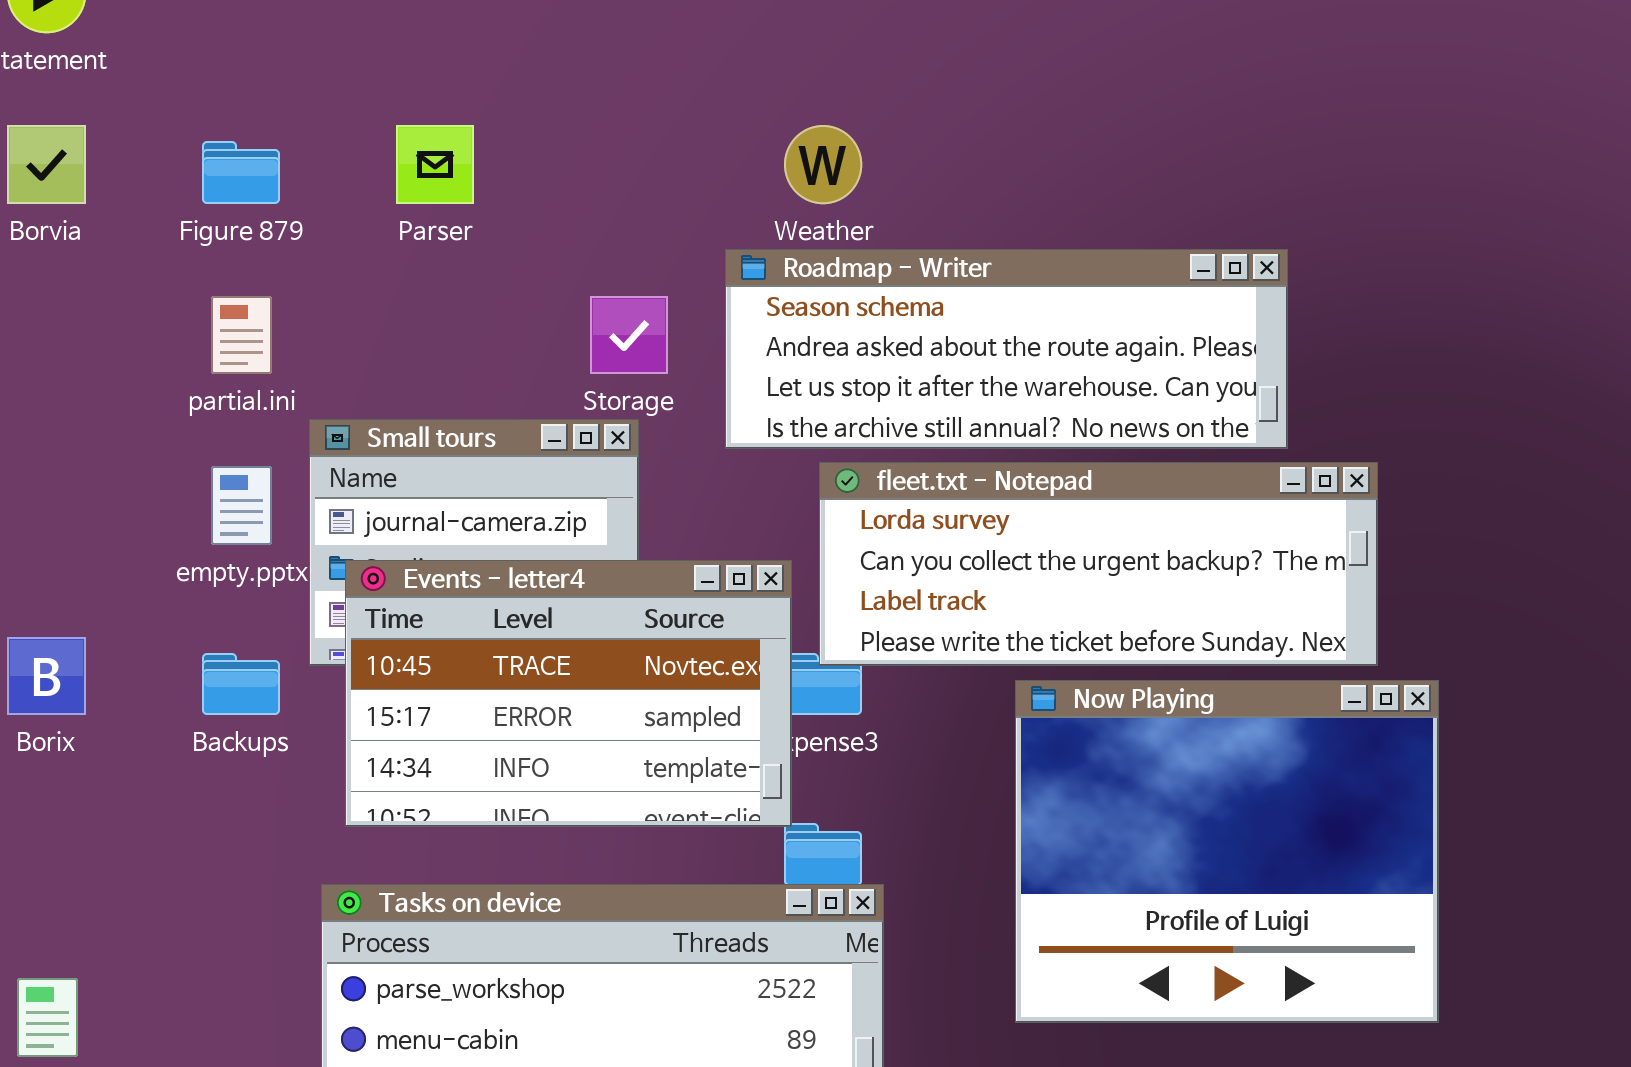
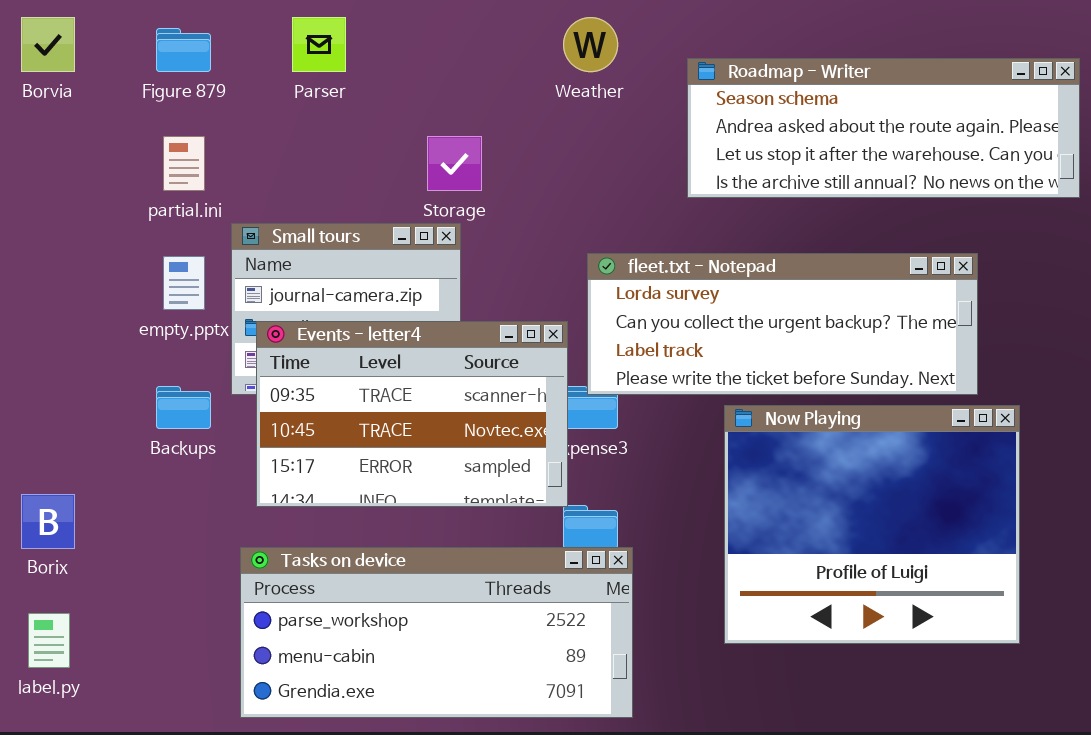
Roadmap - Writer: [725,249,1288,449] -> [687,58,1080,198], moved
Events - letter4: [345,560,792,827] -> [256,321,568,507], scrolled up 1 row
Borix: [7,637,86,715] -> [21,494,75,549], moved

